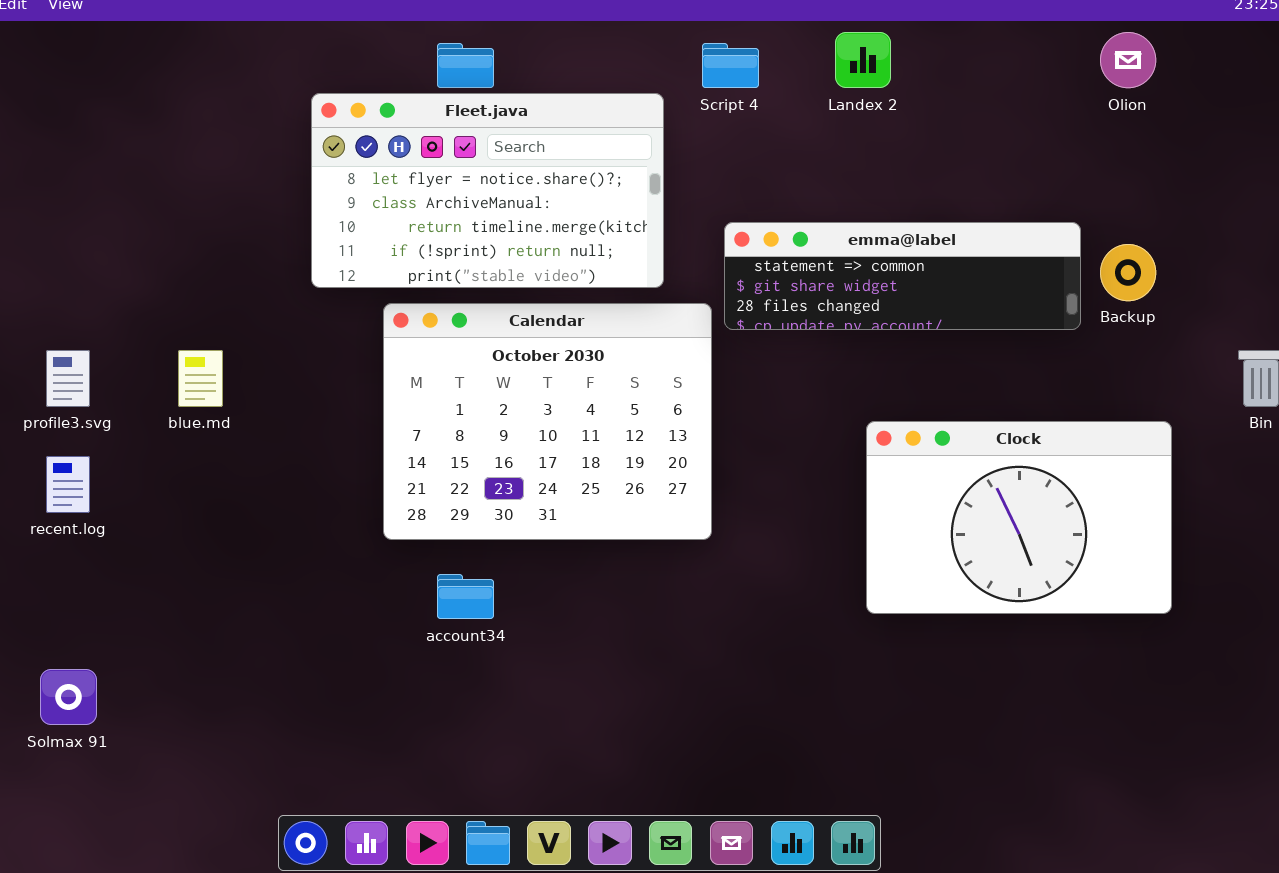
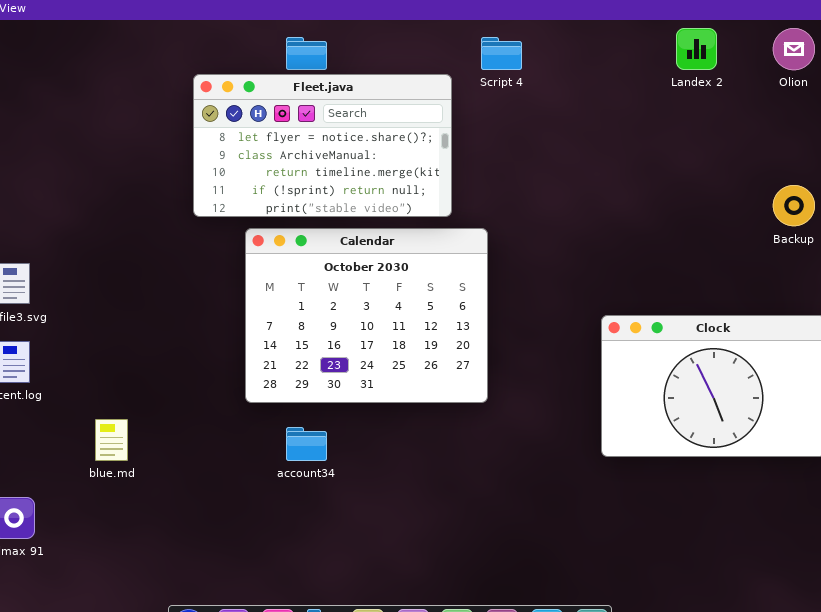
Landex 2: [835,32,891,88] -> [676,28,717,70], moved
emma@label: [724,222,1081,330] -> none, closed
blue.md: [178,350,223,407] -> [95,419,128,461], moved

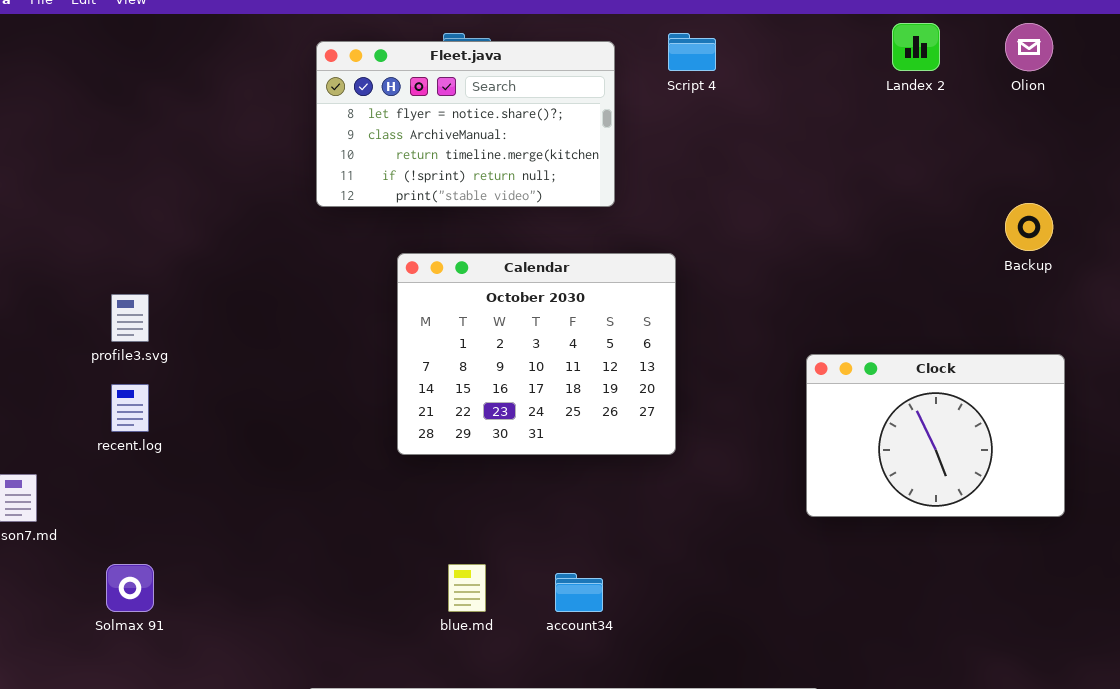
Fleet.java: [193,74,452,217] -> [316,41,615,207], moved
blue.md: [95,419,128,461] -> [448,564,486,612], moved
account34: [286,427,327,461] -> [555,573,603,612], moved

